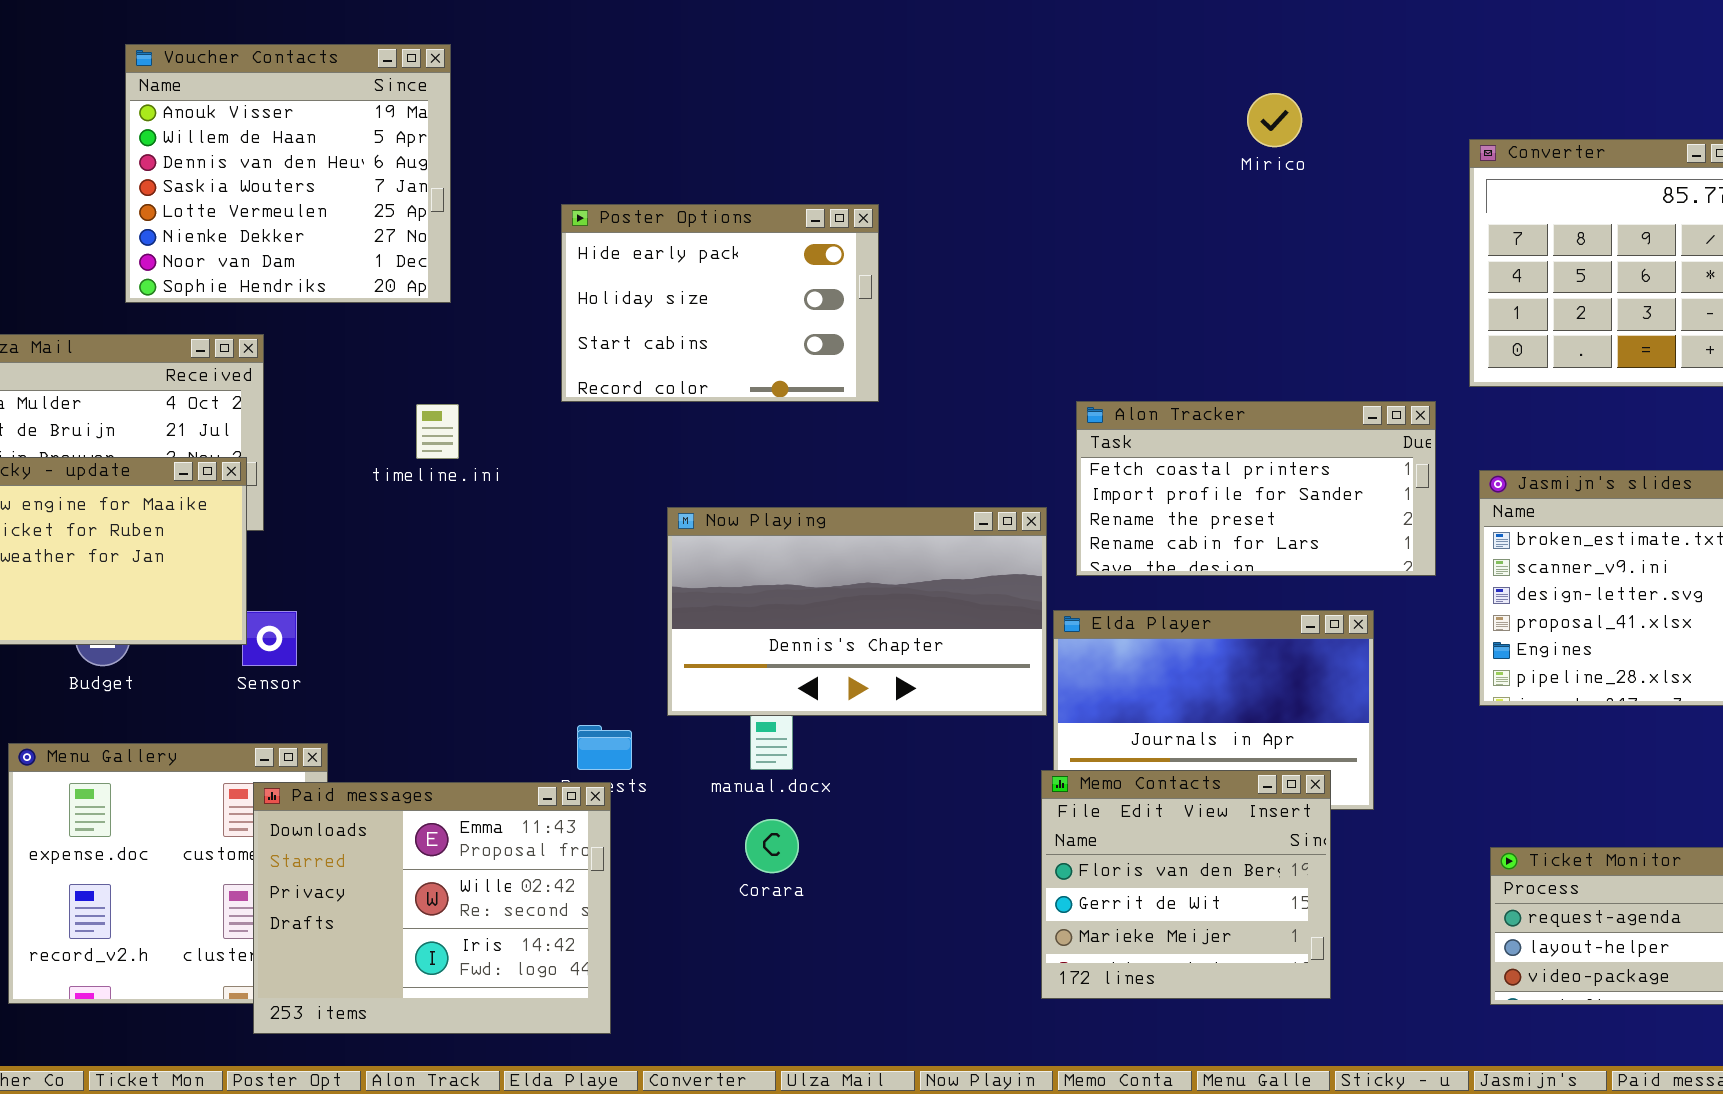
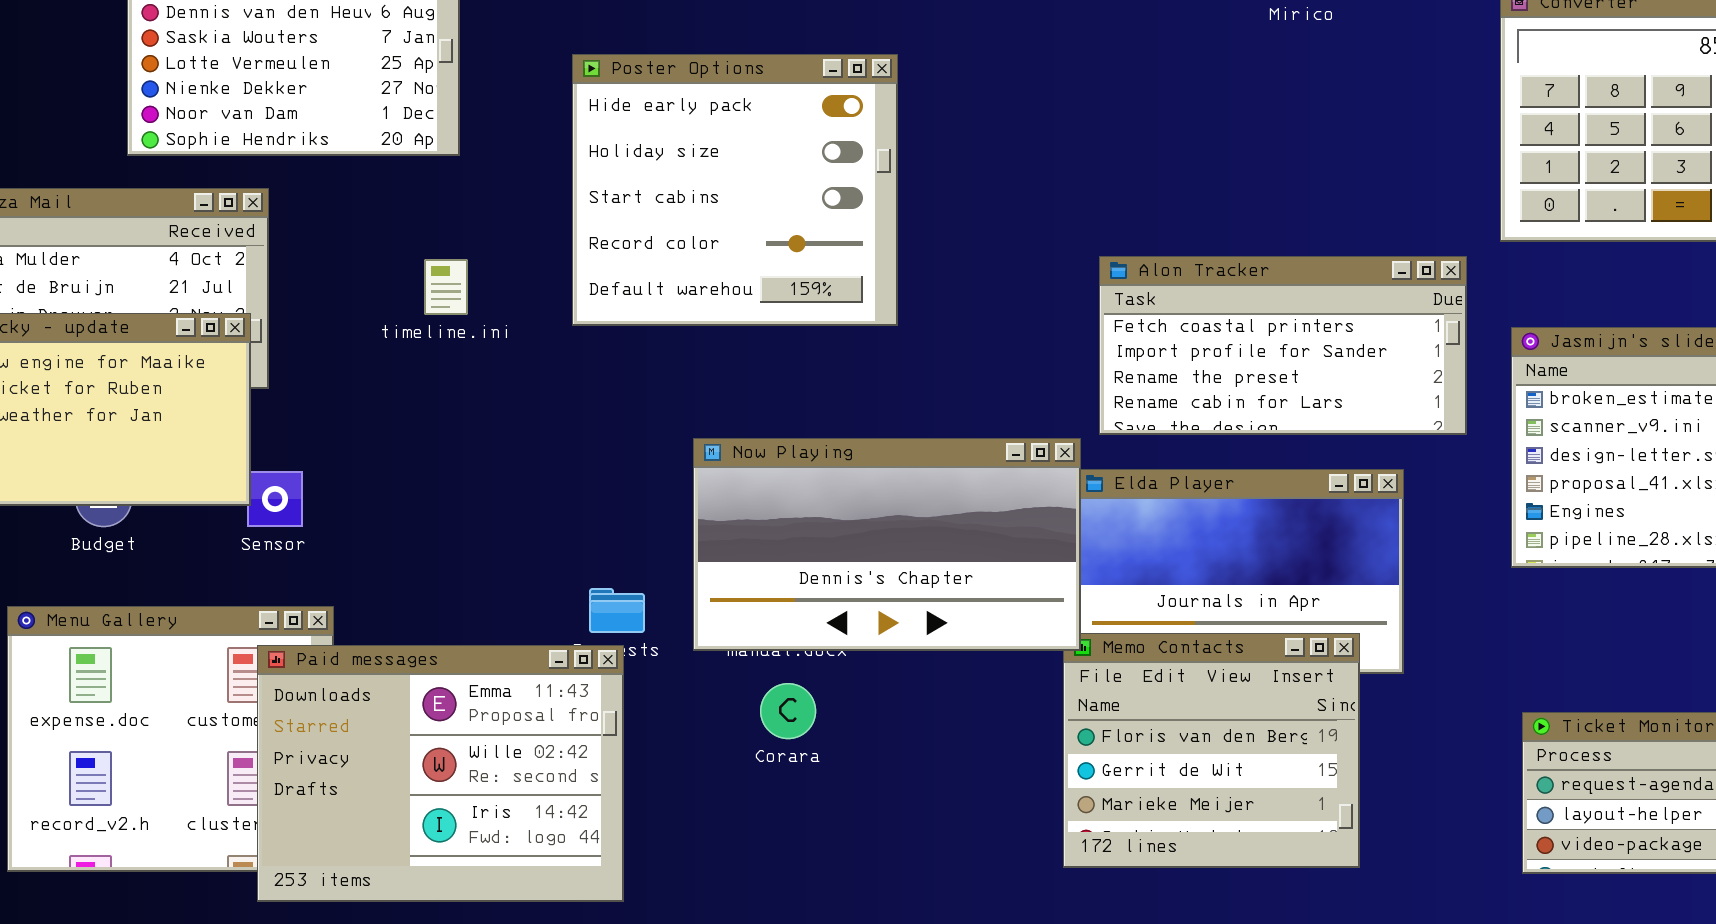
Poster Options: [561,204,879,402] -> [572,54,898,326], resized
Now Playing: [667,507,1047,716] -> [693,438,1081,651], moved

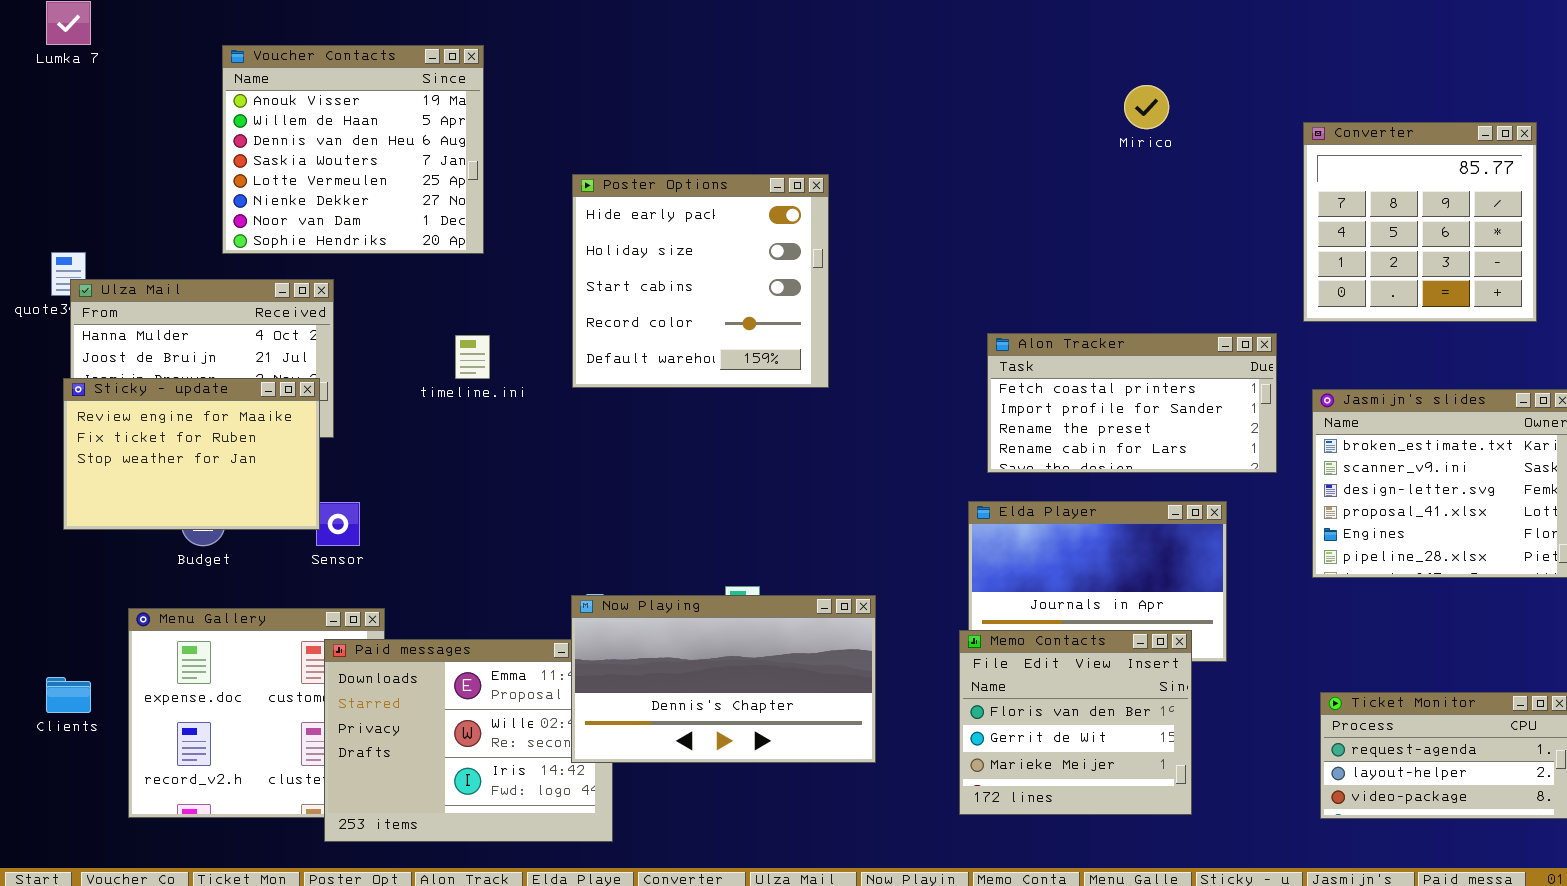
Now Playing: [693,438,1081,651] -> [571,595,876,763], moved

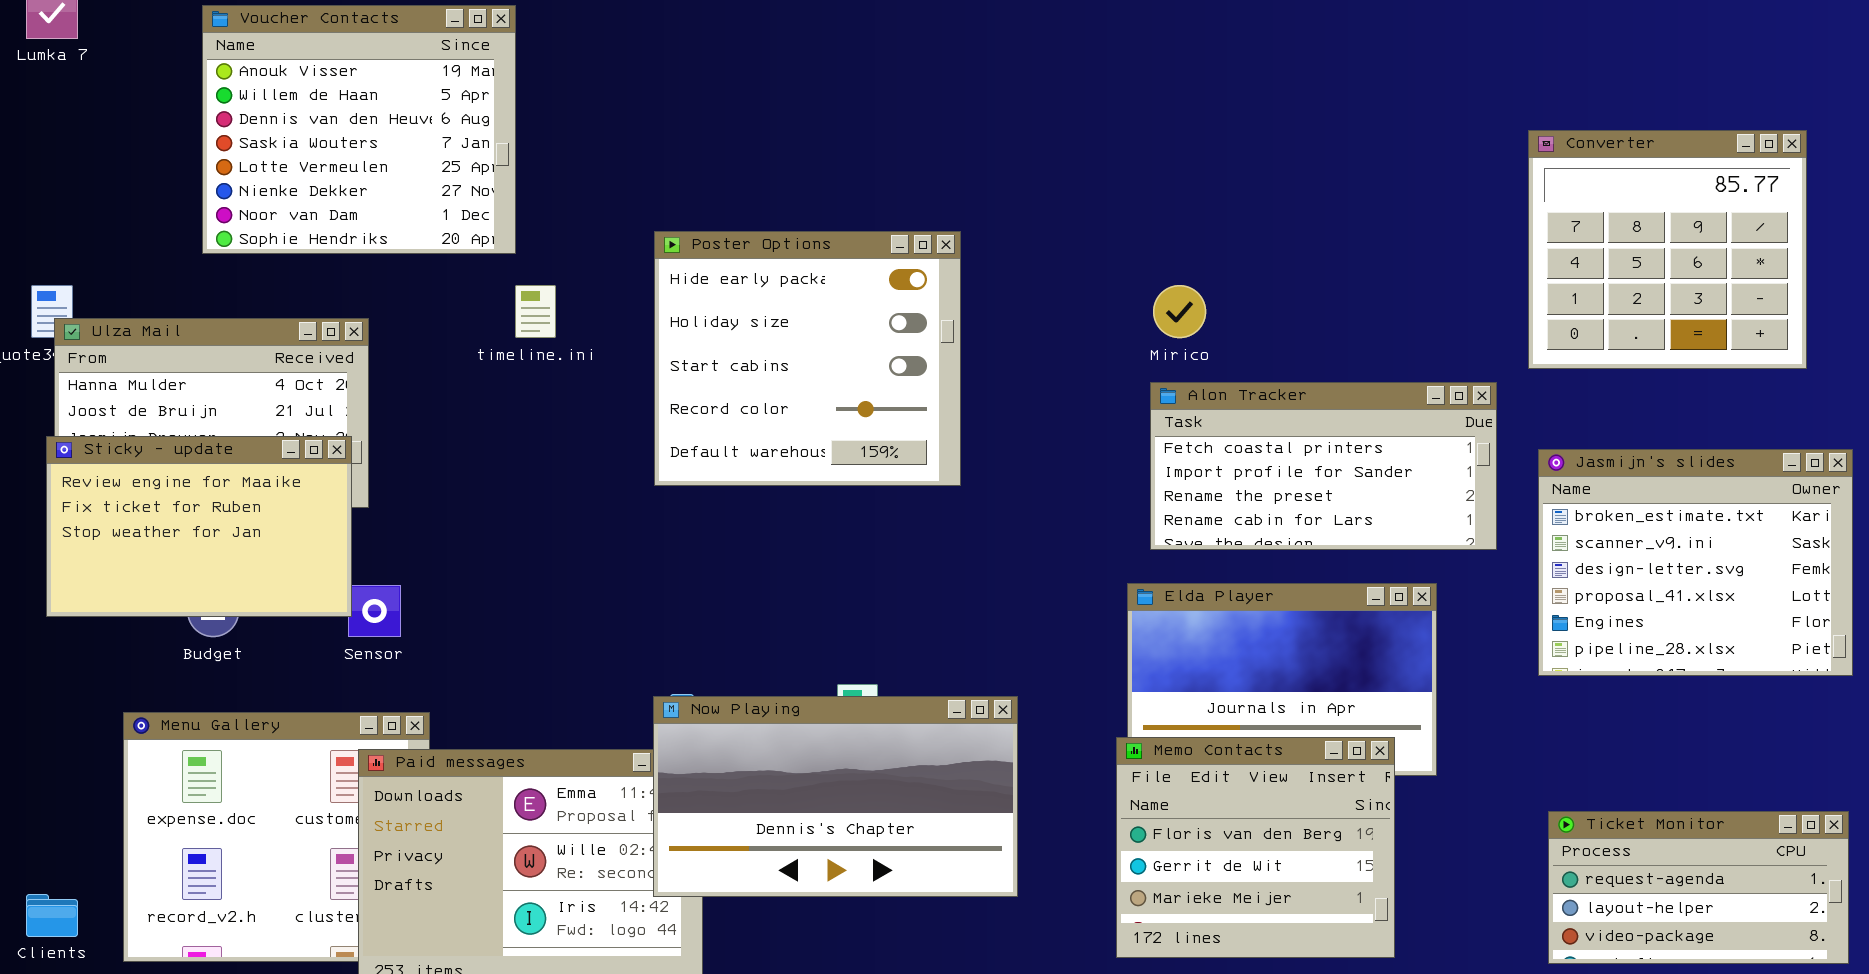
Voucher Contacts: [222,45,484,254] -> [202,5,516,254], moved
Mirico: [1124,85,1169,129] -> [1153,285,1206,338], moved
Poster Options: [572,174,829,388] -> [654,231,961,486], moved
timeline.ini: [455,335,490,379] -> [515,285,556,338], moved
Clients: [46,677,91,713] -> [26,894,78,937], moved

